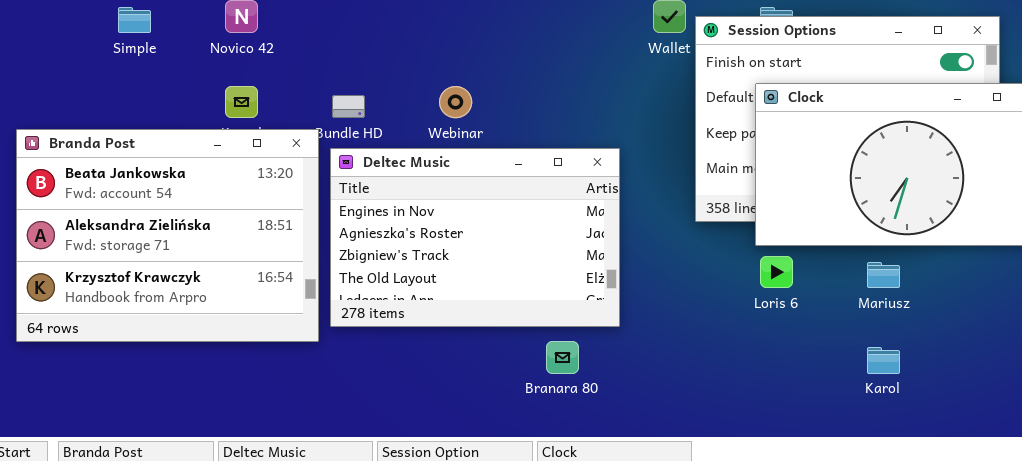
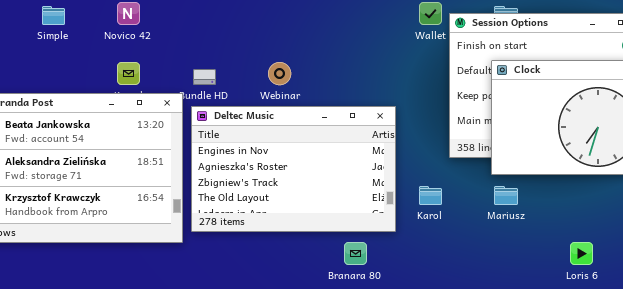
Loris 6: [760,256,793,288] -> [570,242,593,265], moved
Mariusz: [867,262,900,288] -> [494,186,518,205], moved
Karol: [867,347,900,374] -> [419,186,442,205], moved

